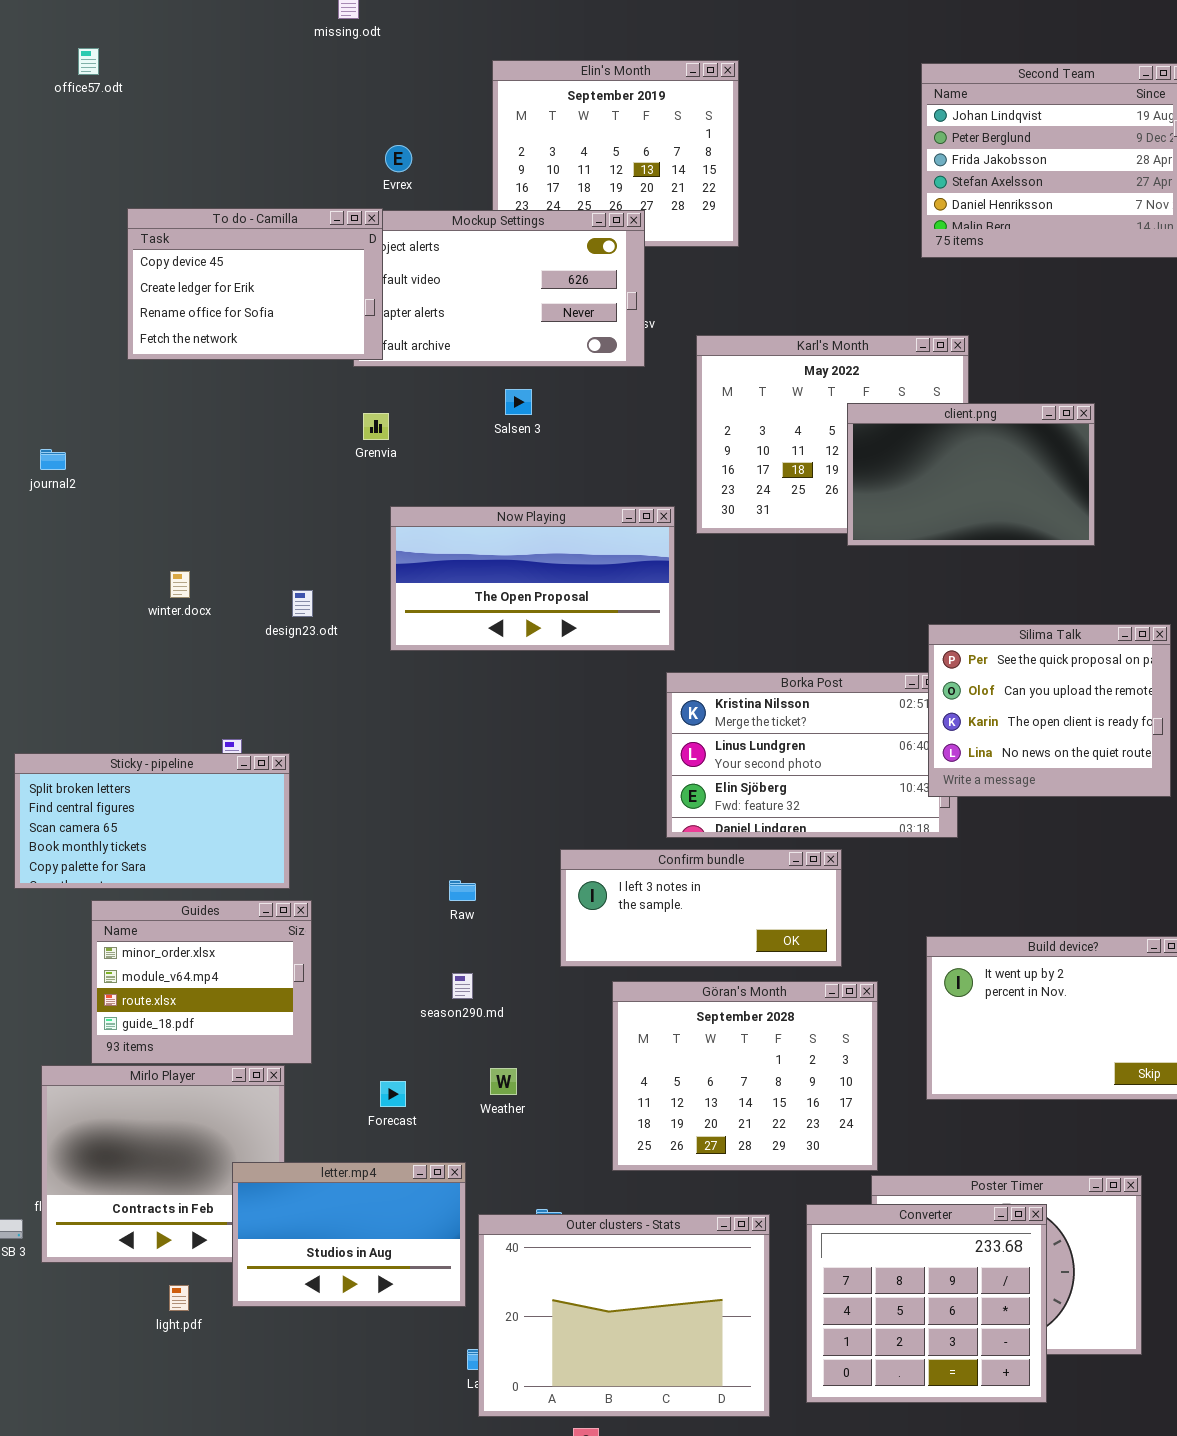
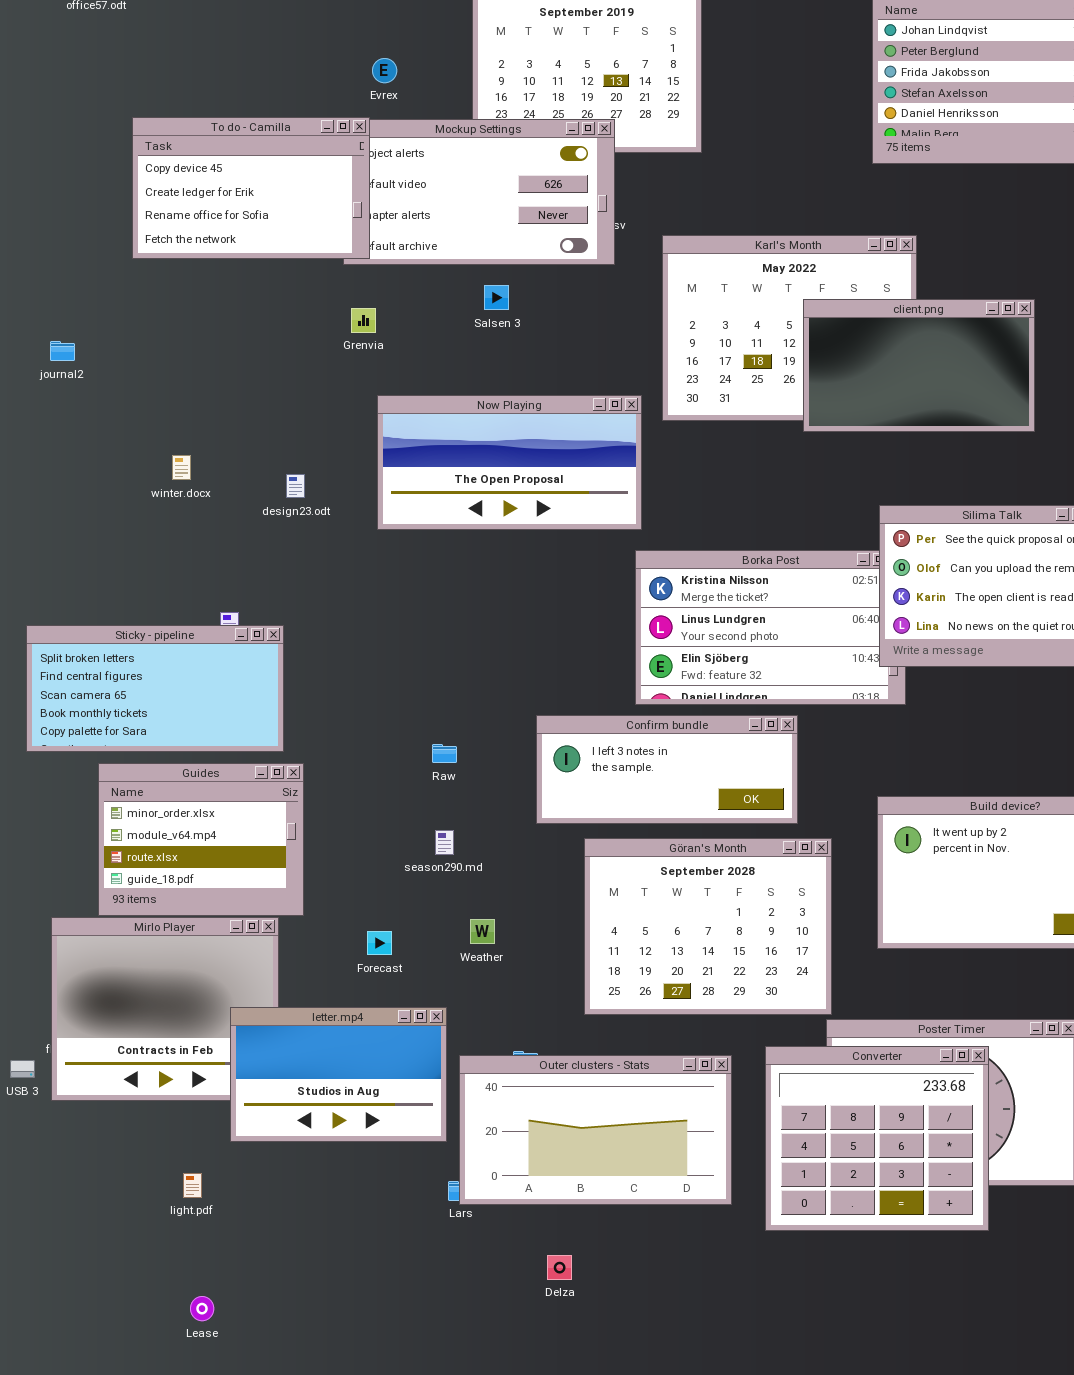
Outer clusters - Stats: [478,1214,770,1417] -> [459,1055,732,1205], resized
light.pdf: [169,1285,189,1311] -> [183,1173,202,1198], moved

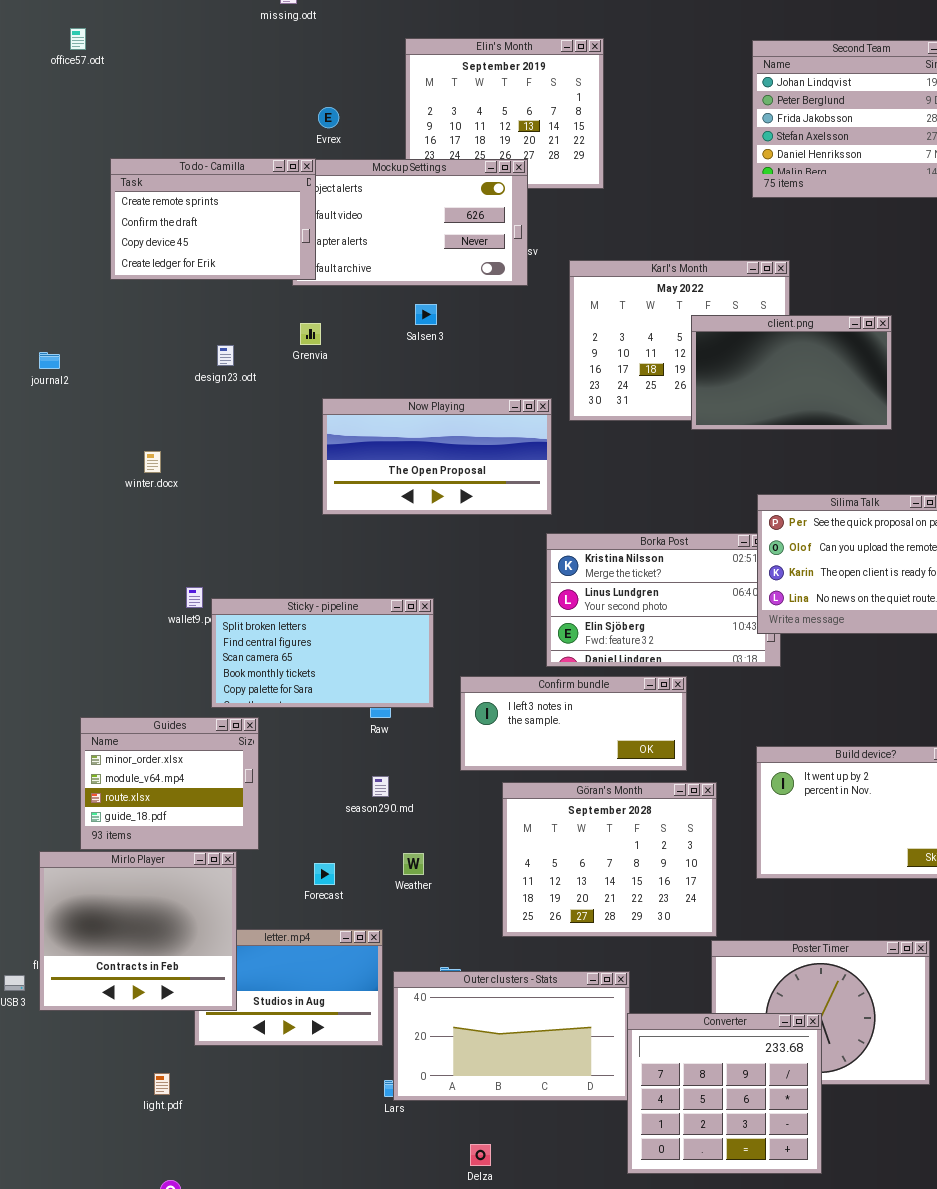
To do - Camilla: [132,117,370,259] -> [110,158,316,280], scrolled up 2 rows
design23.odt: [286,474,305,498] -> [217,345,234,366], moved
Sticky - pipeline: [26,625,284,752] -> [211,598,434,708], moved
Mirlo Player: [51,917,279,1101] -> [39,851,237,1011], raised
Converter: [765,1046,989,1231] -> [627,1013,822,1174], moved

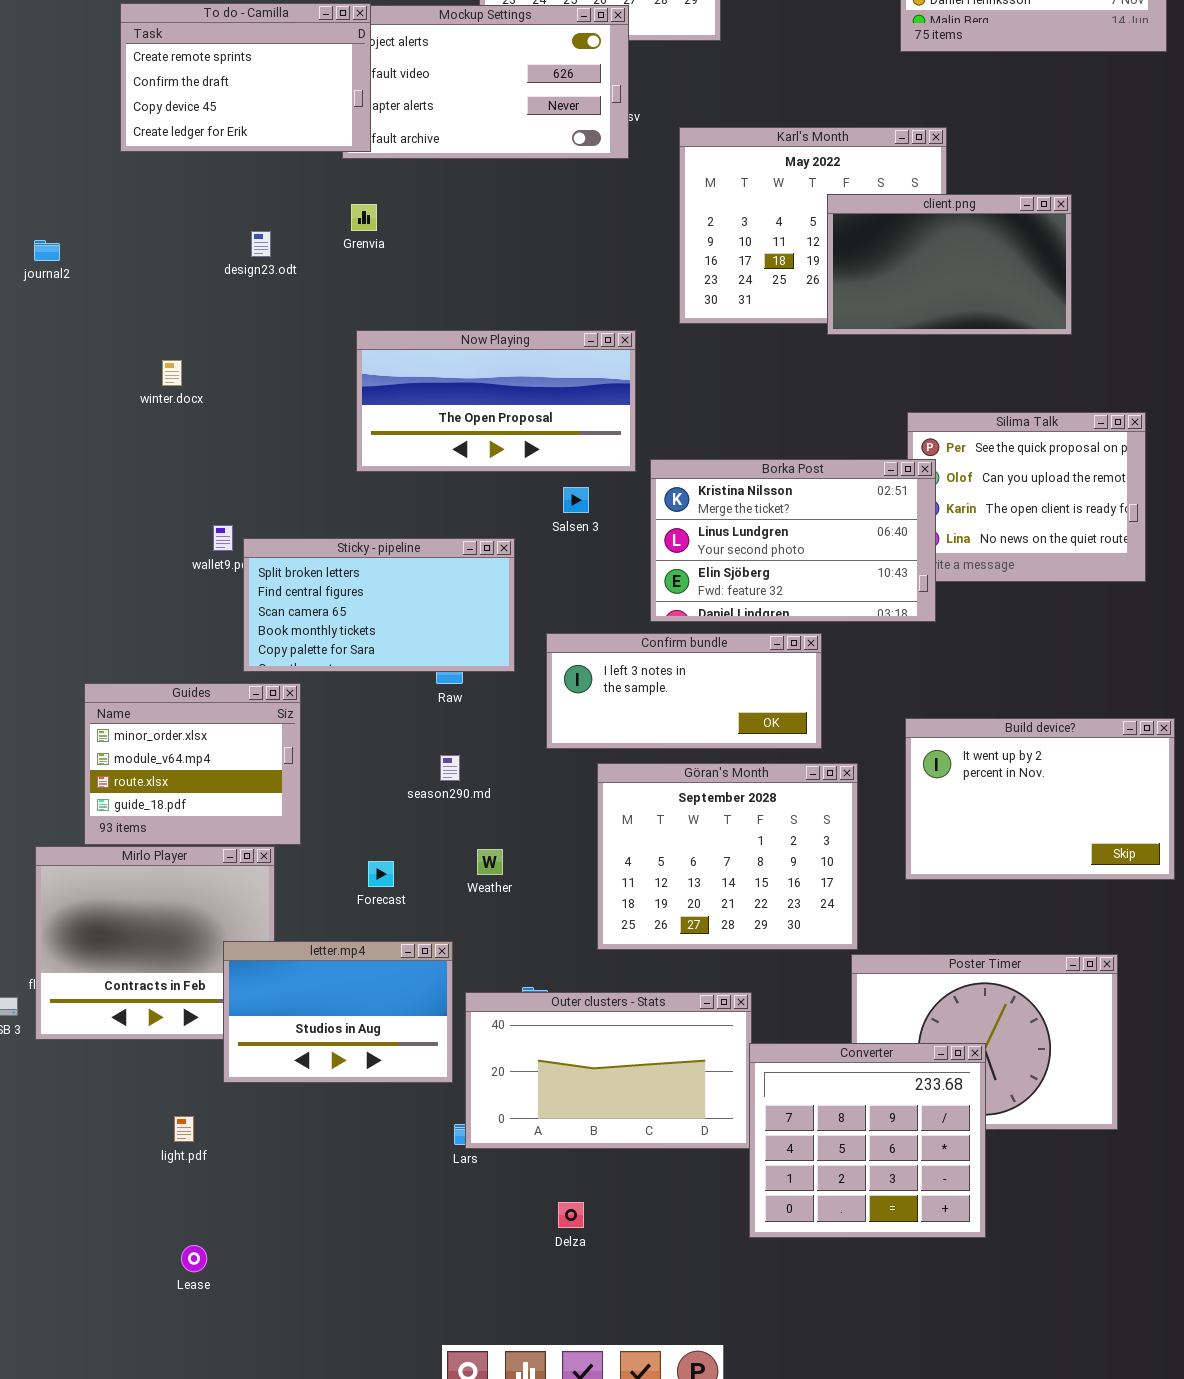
Salsen 3: [415,304,437,325] -> [563,487,589,513], moved
Now Playing: [322,398,552,515] -> [356,330,636,472], moved
Borka Post: [546,533,781,667] -> [650,459,936,622], raised
letter.mp4: [194,929,383,1046] -> [223,941,453,1083], raised

